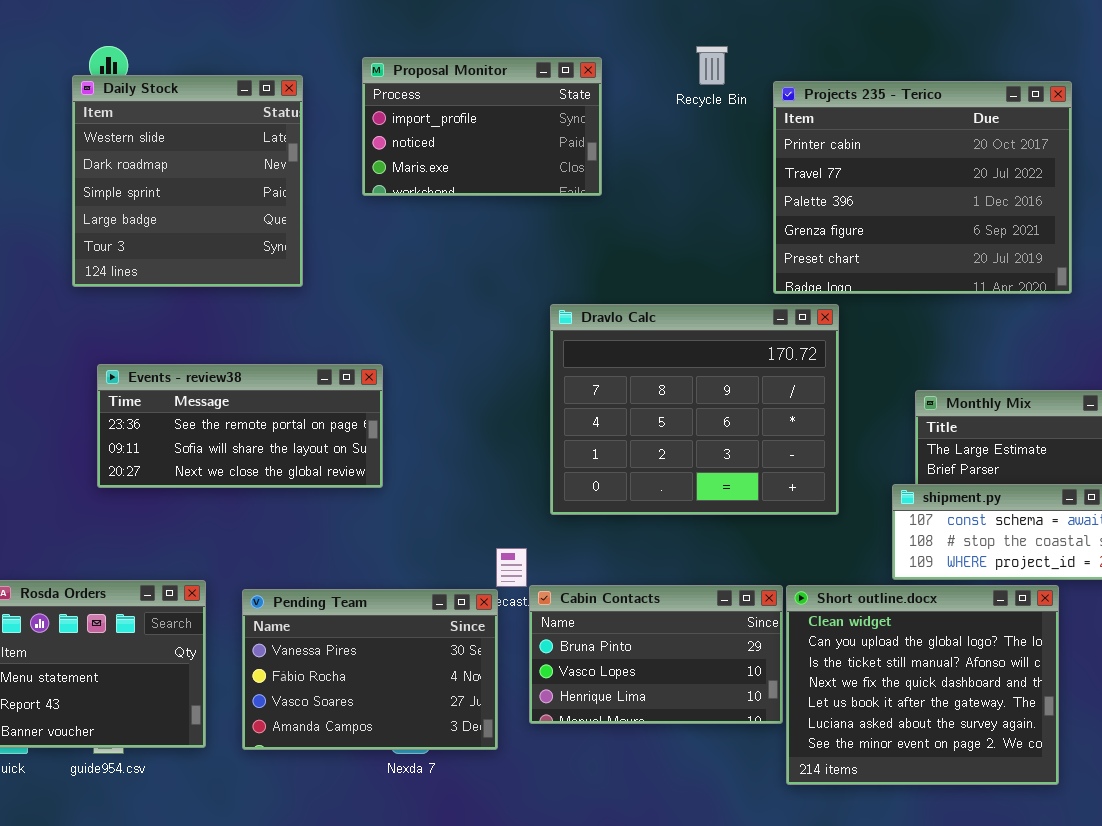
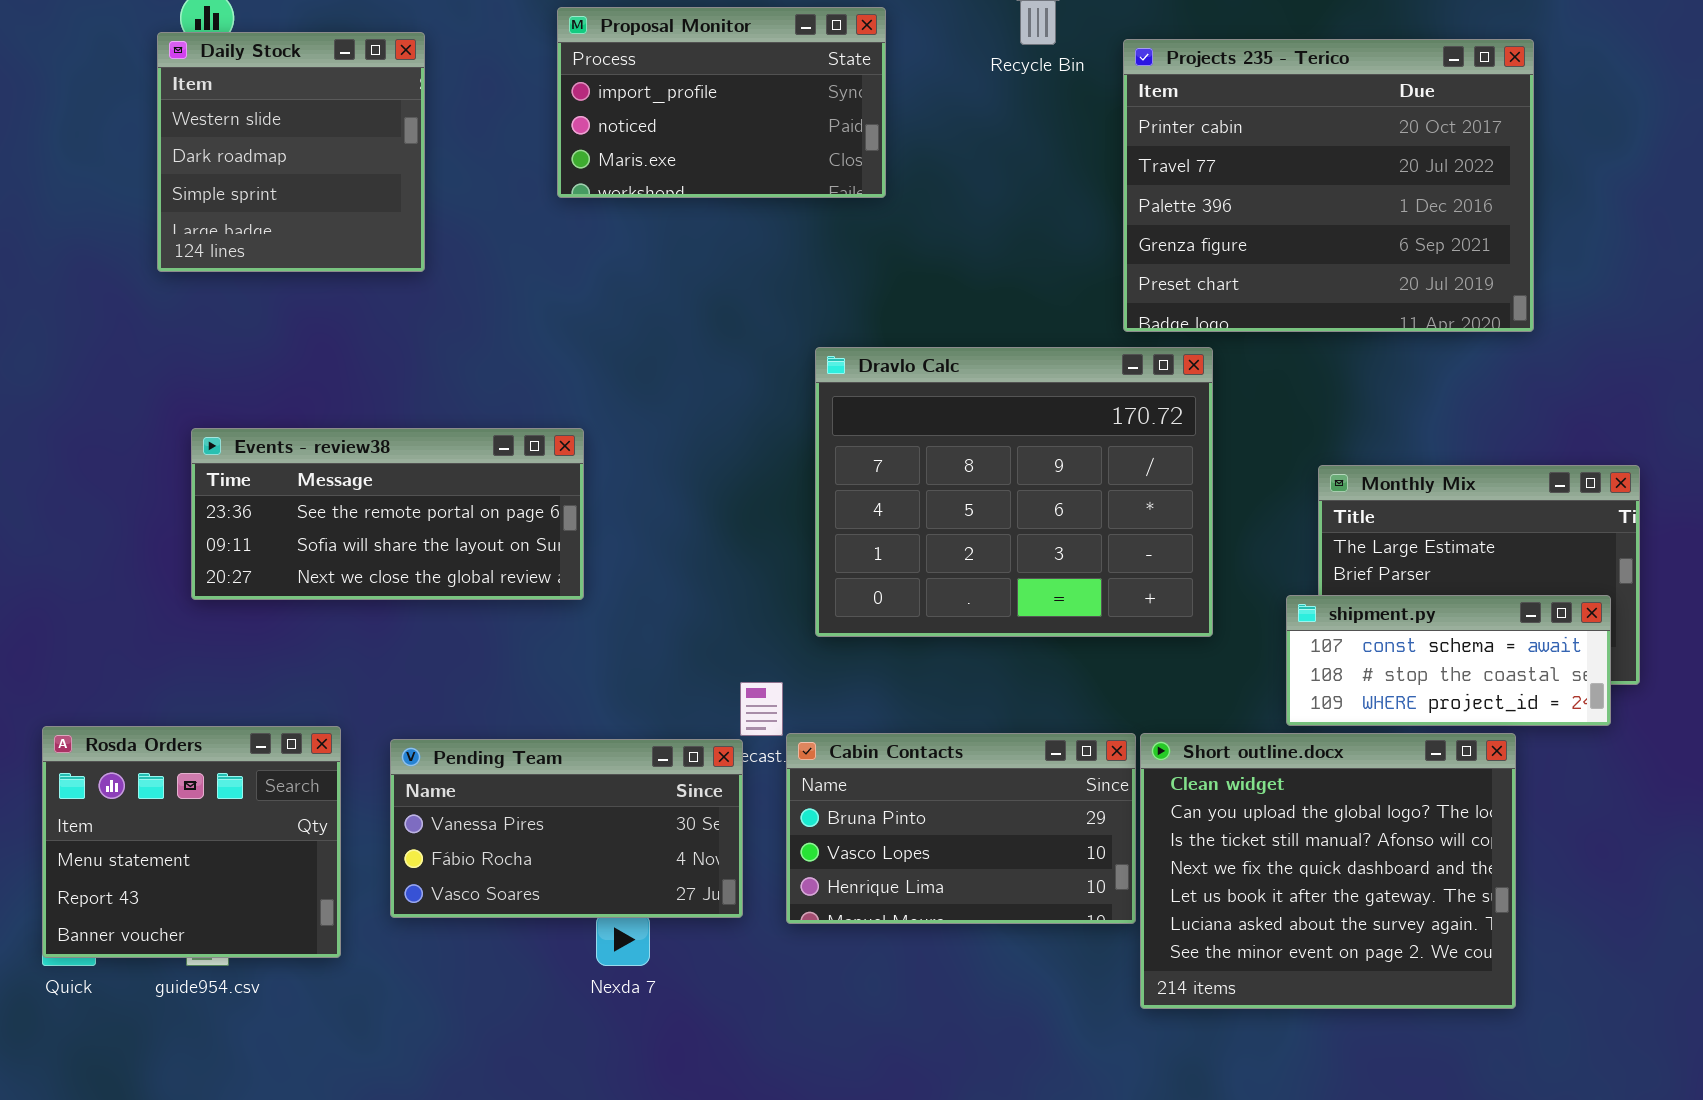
Daily Stock: [72,75,303,287] -> [157,32,425,272], resized
Pending Team: [242,589,498,750] -> [390,739,743,918], resized

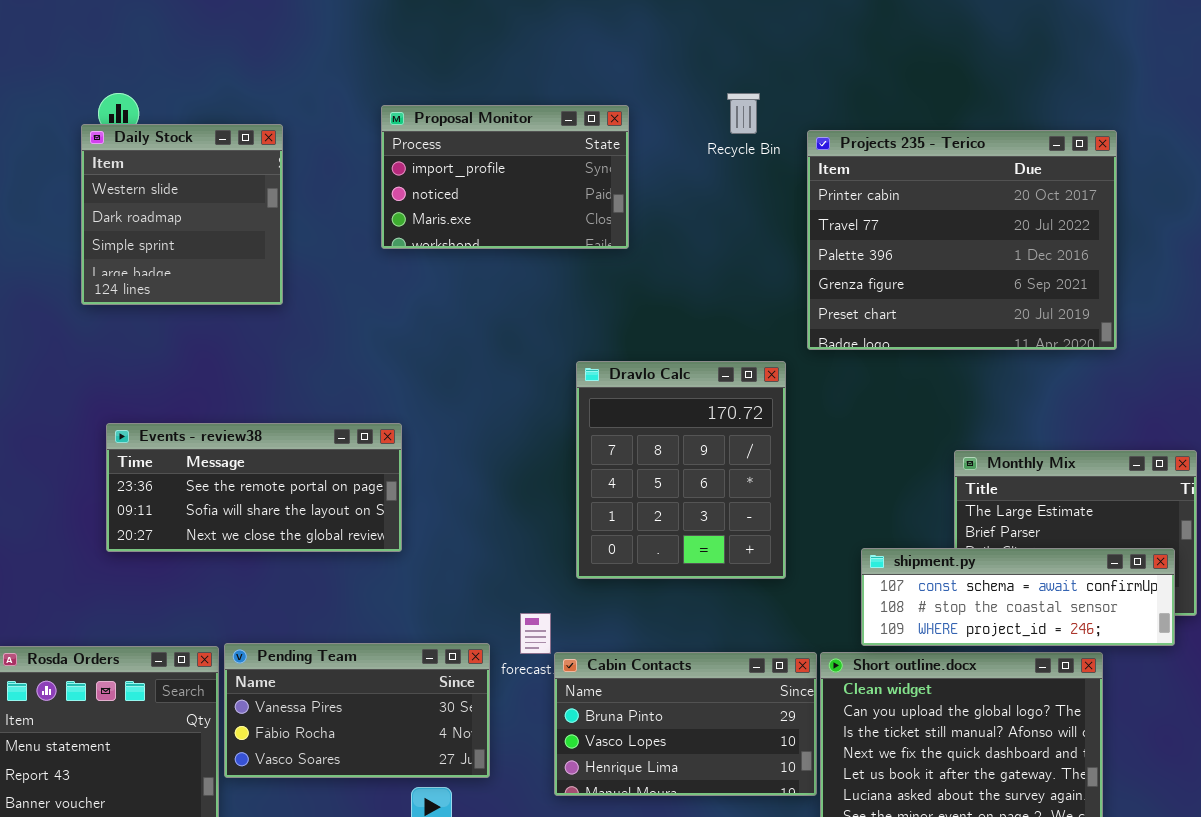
Dravlo Calc: [815,347,1213,637] -> [576,361,786,579], resized
shipment.py: [1286,595,1611,726] -> [861,548,1175,646], resized
Pending Team: [390,739,743,918] -> [224,643,490,778], moved

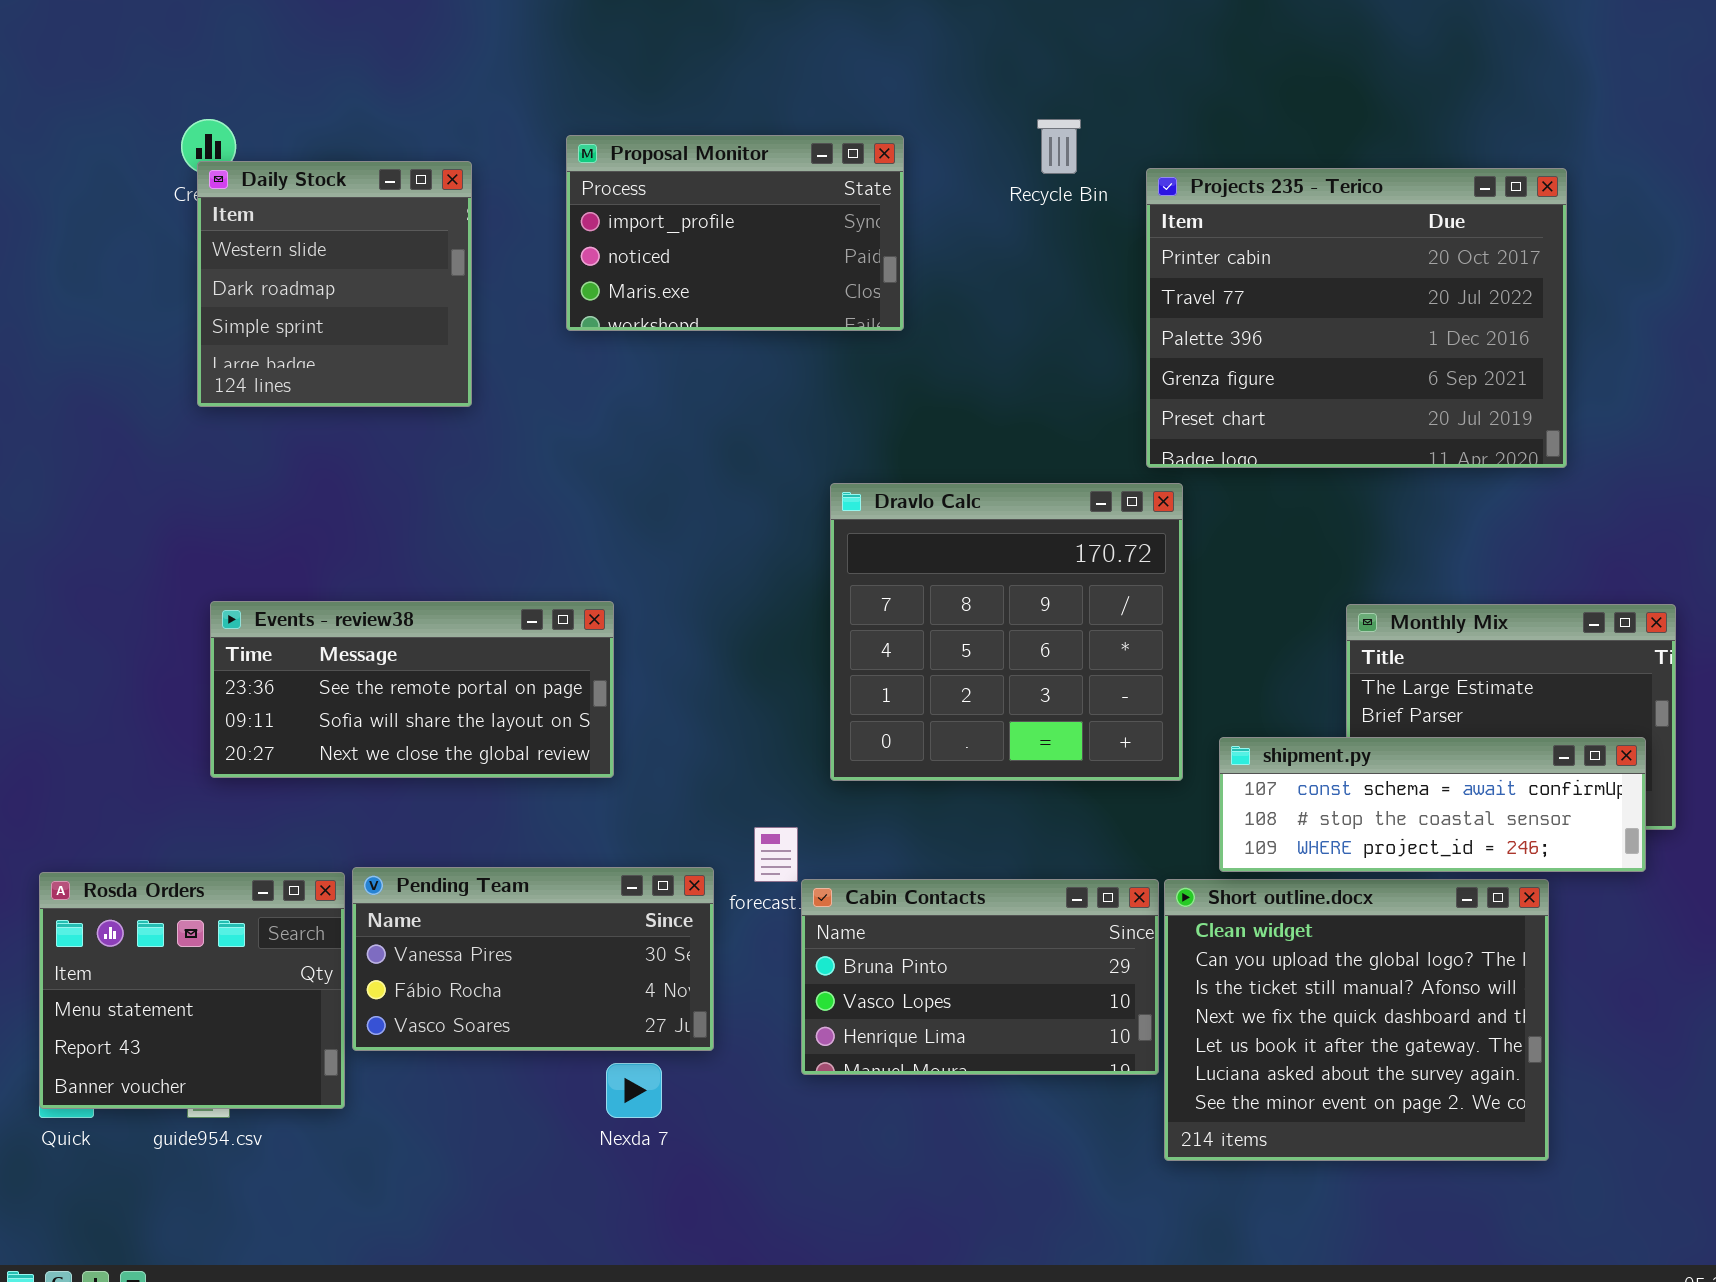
Daily Stock: [81,124,283,305] -> [197,161,472,407], moved
Dravlo Calc: [576,361,786,579] -> [830,483,1183,781], resized
Events - review38: [106,423,402,552] -> [210,601,614,778], moved

